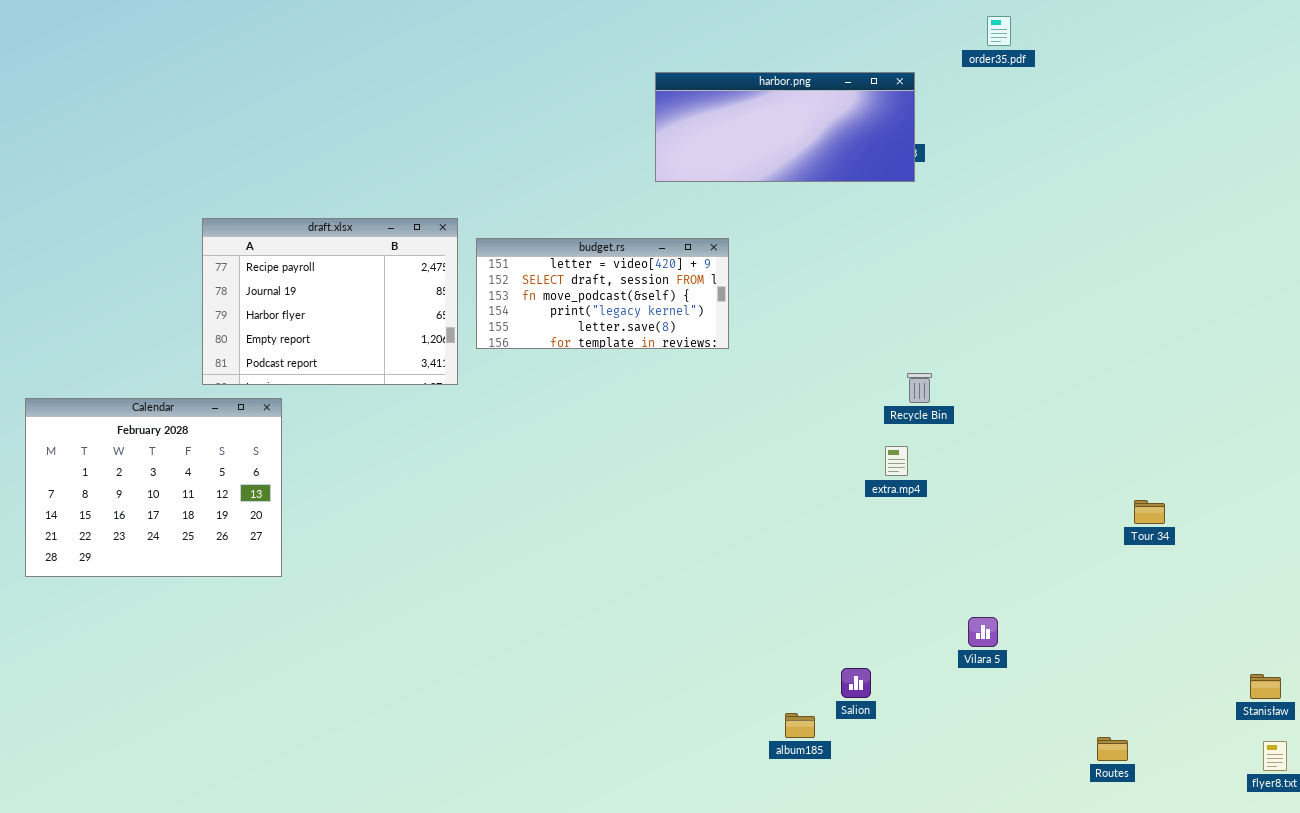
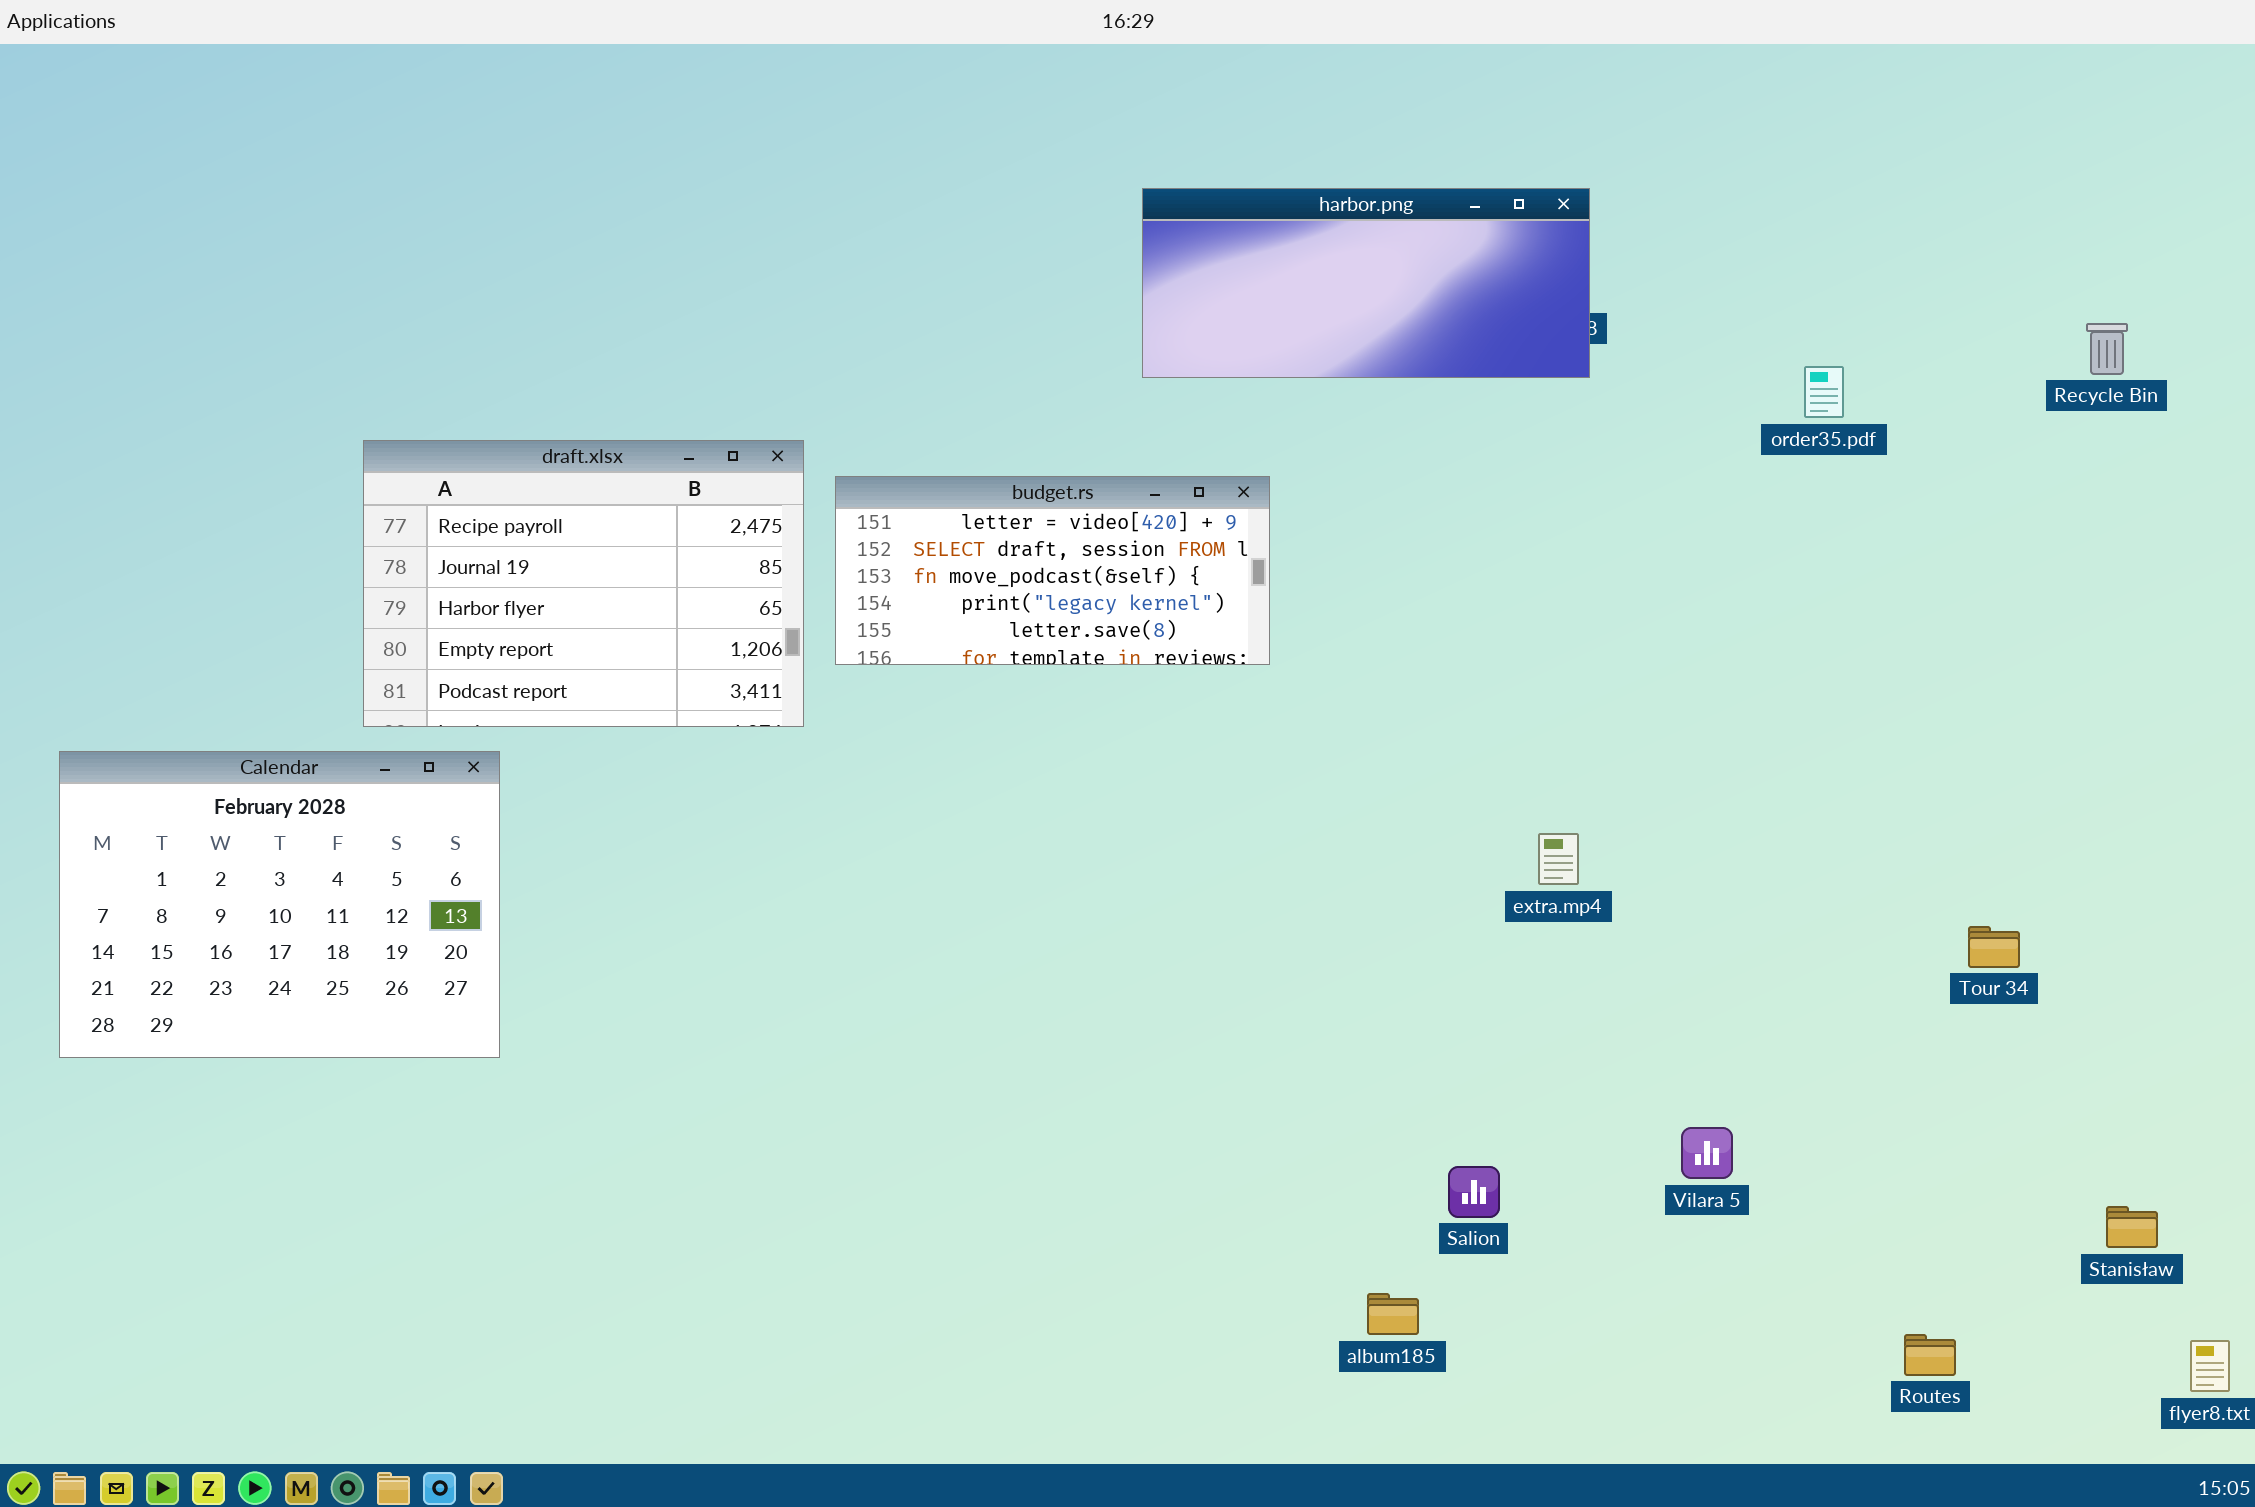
order35.pdf: [987,16,1011,46] -> [1804,366,1844,418], moved
Recycle Bin: [907,373,932,403] -> [2086,323,2128,375], moved
Salion: [841,668,871,698] -> [1448,1166,1500,1218], moved
Stanisław: [1250,674,1281,699] -> [2106,1206,2158,1248], moved

